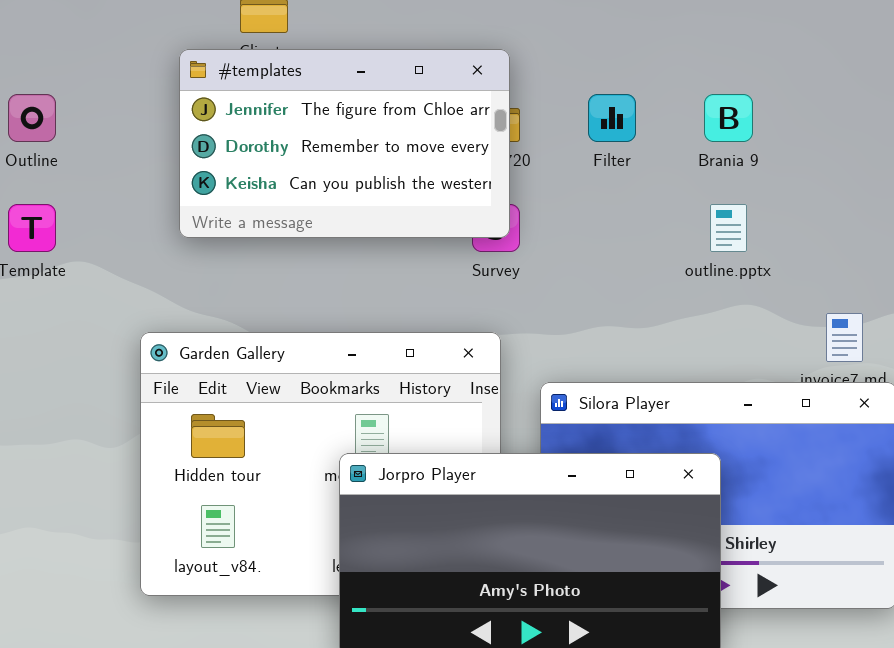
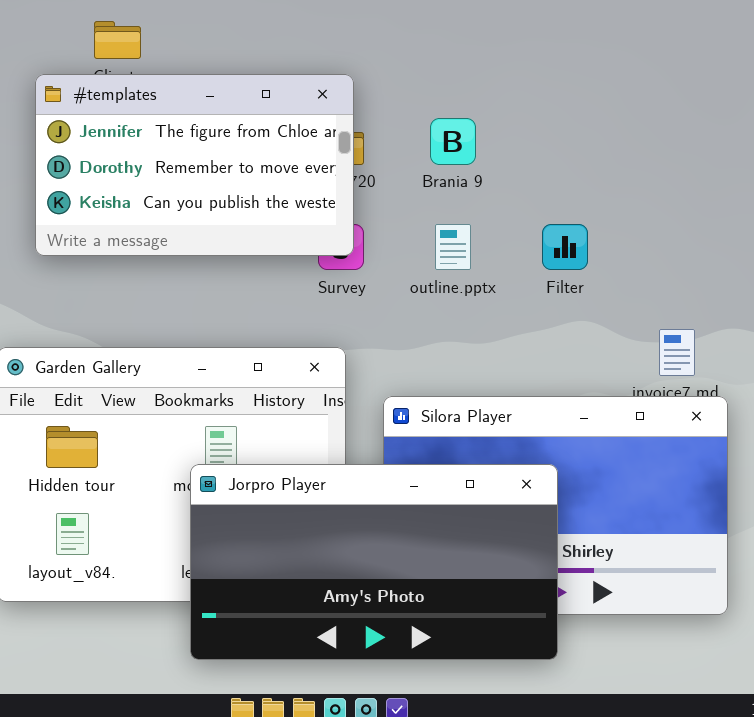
Filter: [588,94,636,142] -> [542,224,588,270], moved
Brania 9: [704,94,753,142] -> [430,118,476,165], moved
outline.pptx: [710,204,747,252] -> [435,224,471,270], moved

